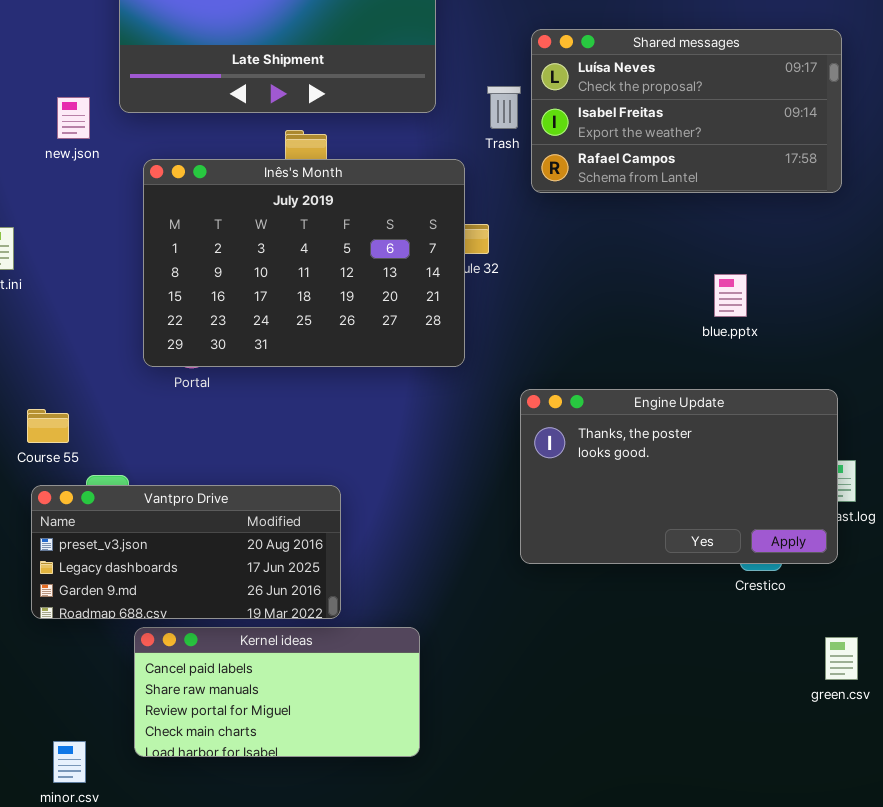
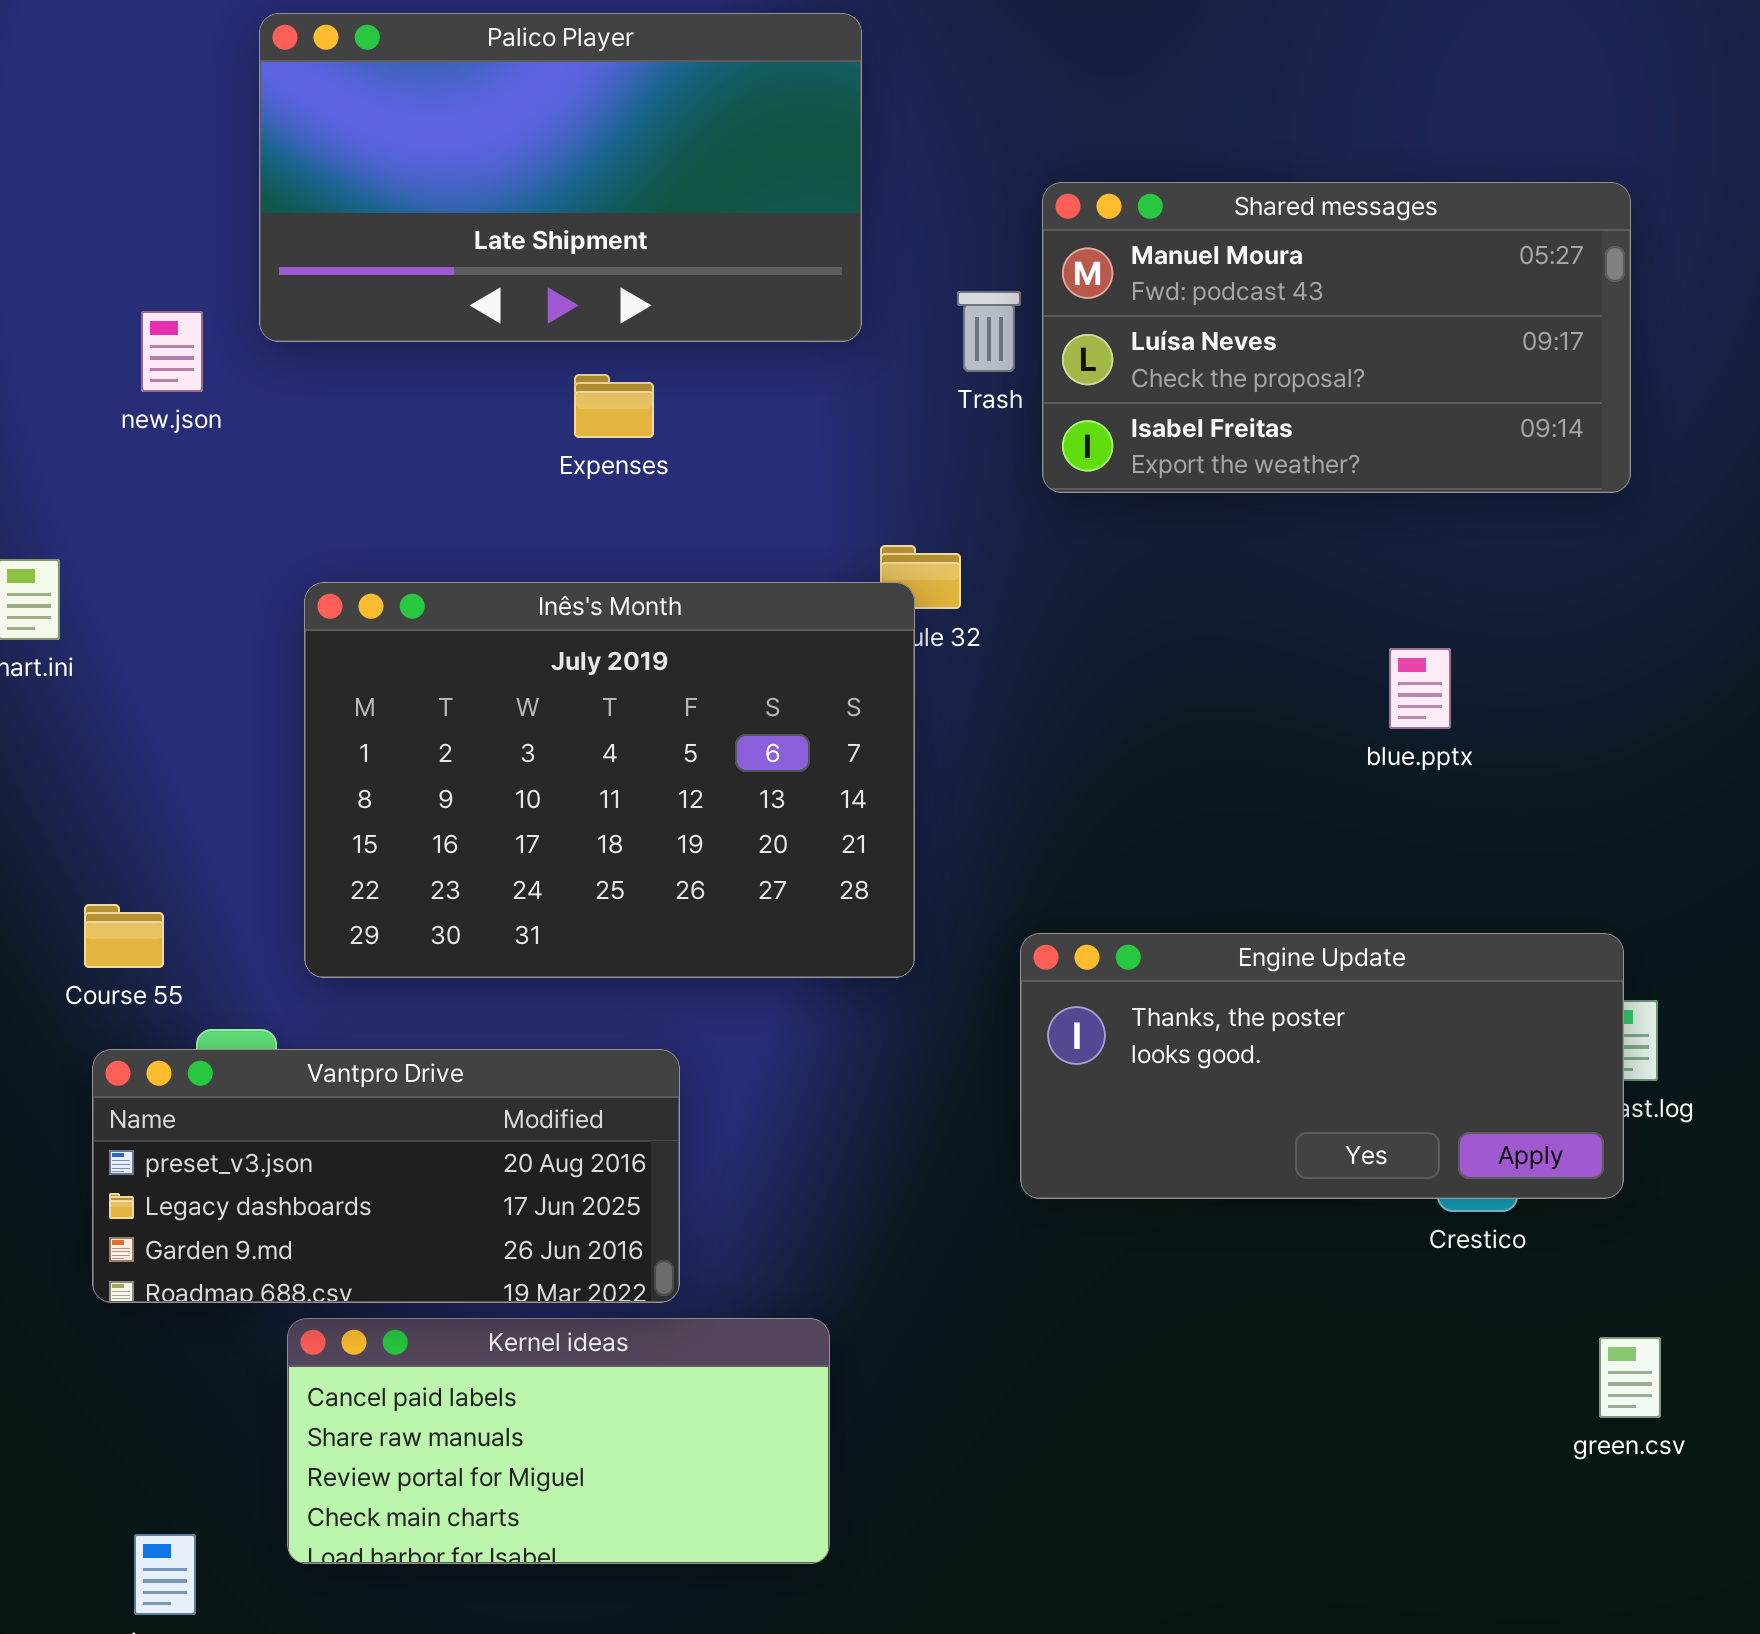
Shared messages: [531,29,842,193] -> [1042,182,1631,493], scrolled up 1 row
Inês's Month: [143,159,465,367] -> [304,582,915,978], moved
Engine Update: [520,389,838,564] -> [1020,933,1624,1199], resized

